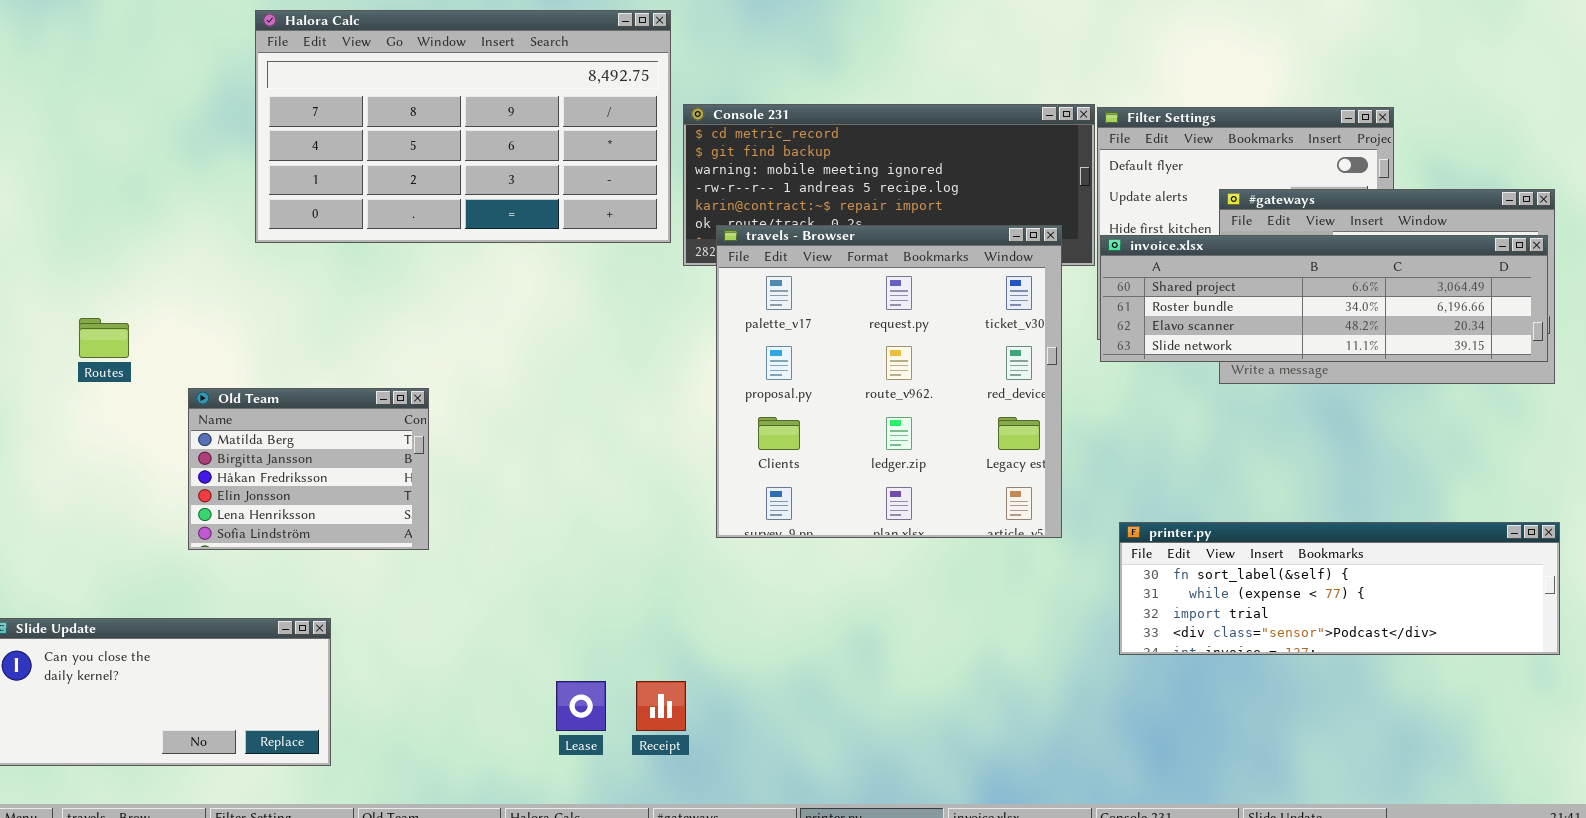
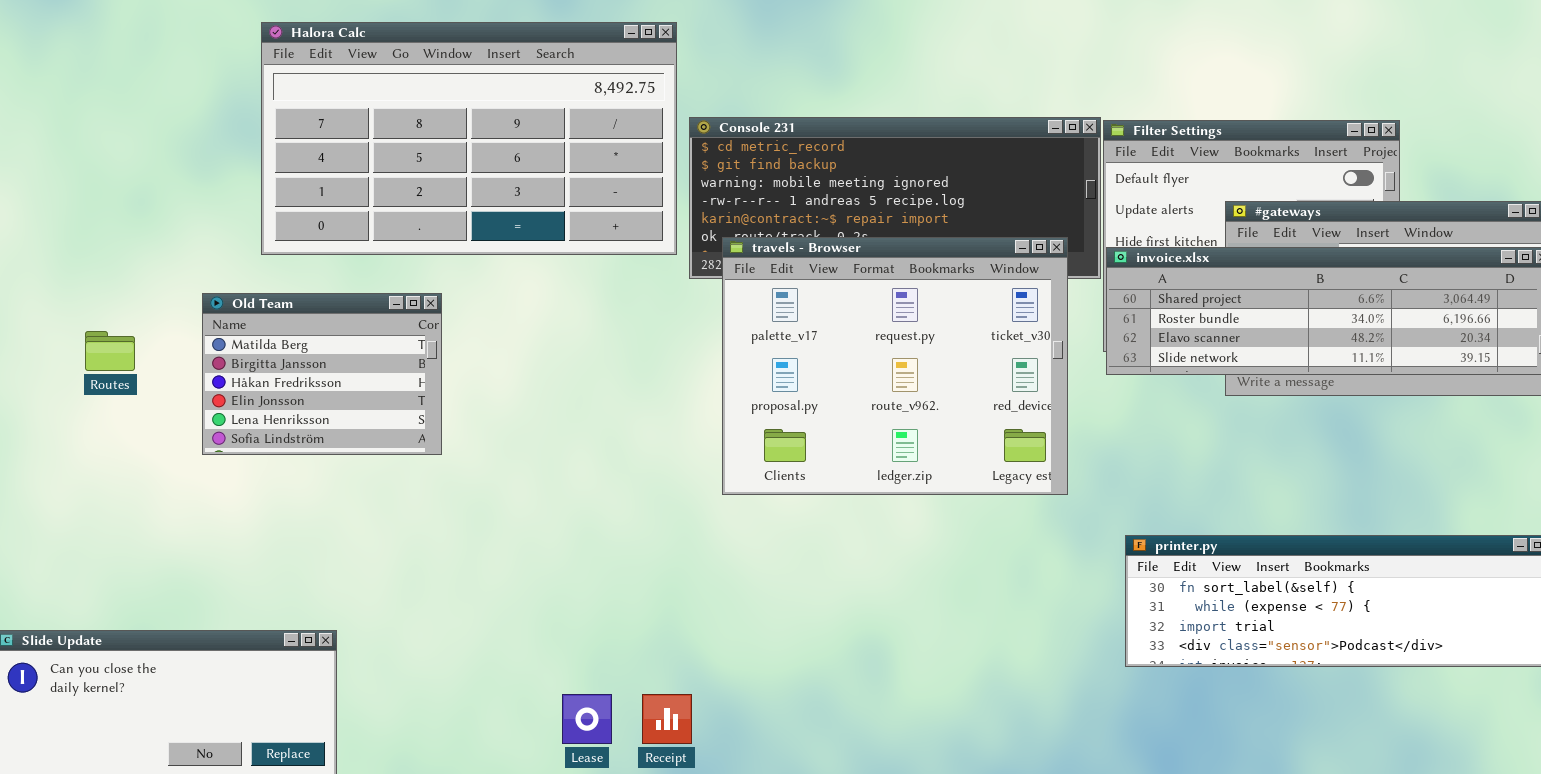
travels - Browser: [716,225,1062,538] -> [722,237,1068,495], resized
Old Team: [188,388,429,550] -> [202,293,442,455], moved

